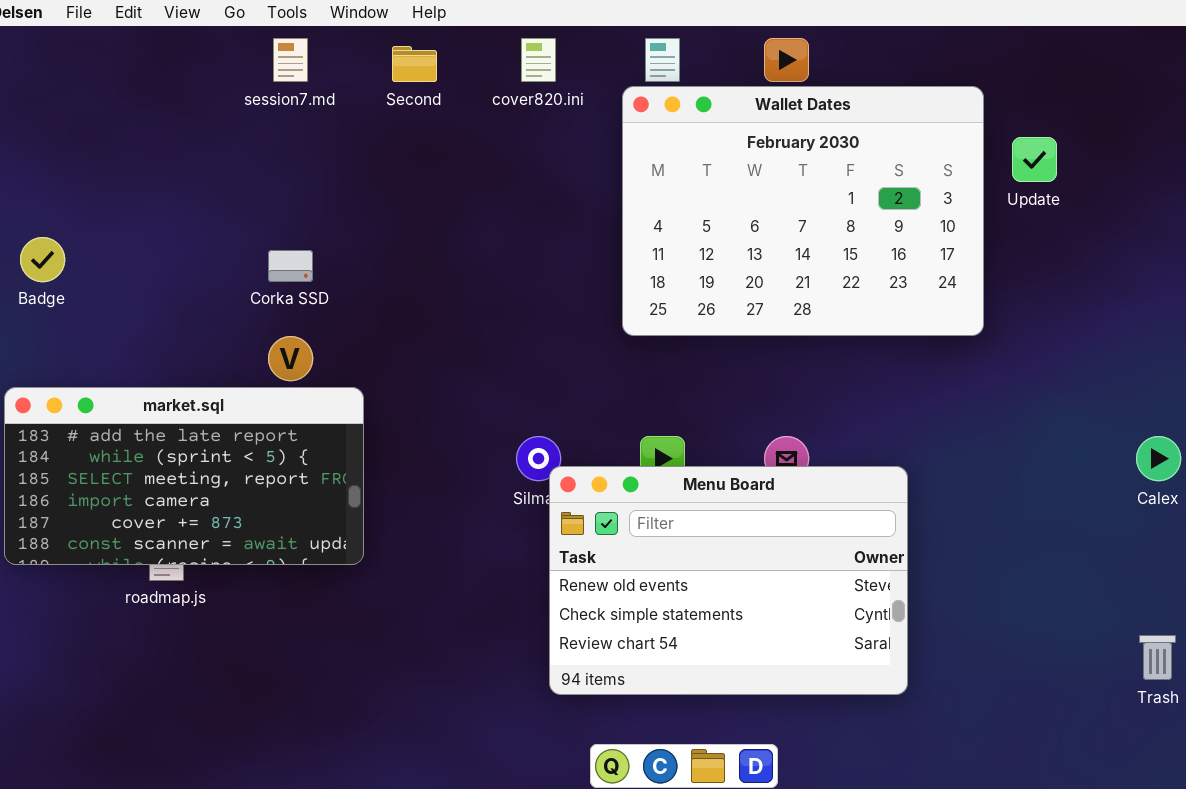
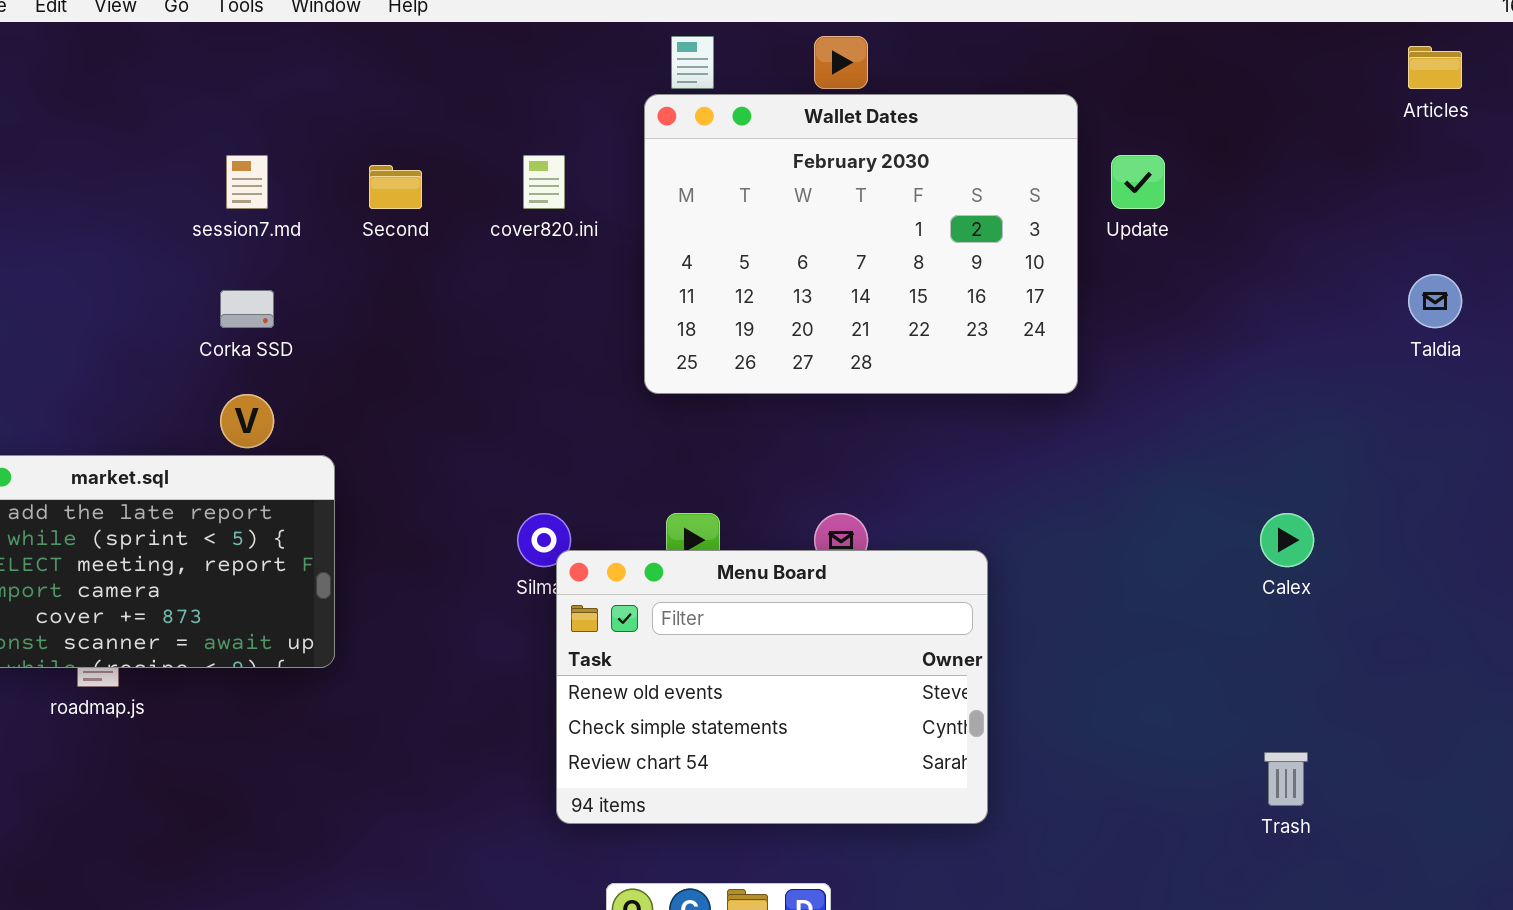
session7.md: [273,38,308,82] -> [226,155,268,209], moved
cover820.ini: [521,38,556,82] -> [523,155,565,209], moved
Second: [392,46,437,82] -> [369,165,422,209], moved

